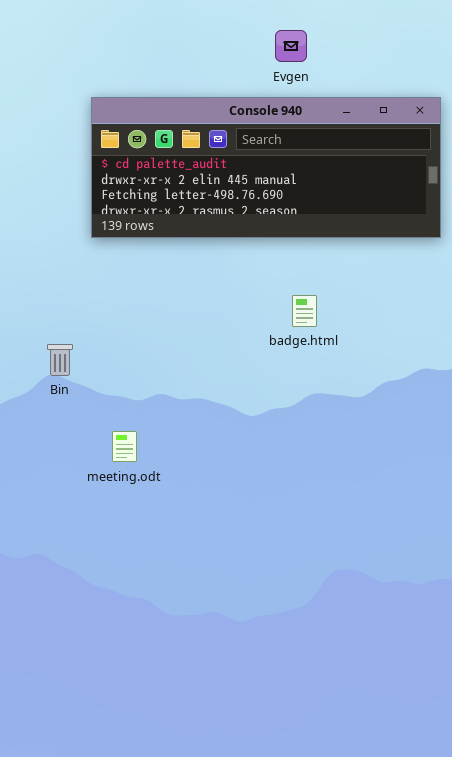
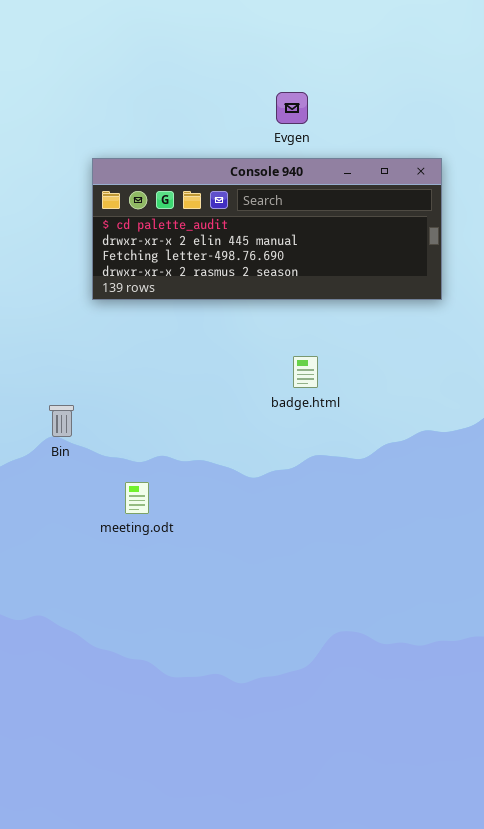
meeting.odt: [112,431,137,462] -> [125,482,149,514], moved

